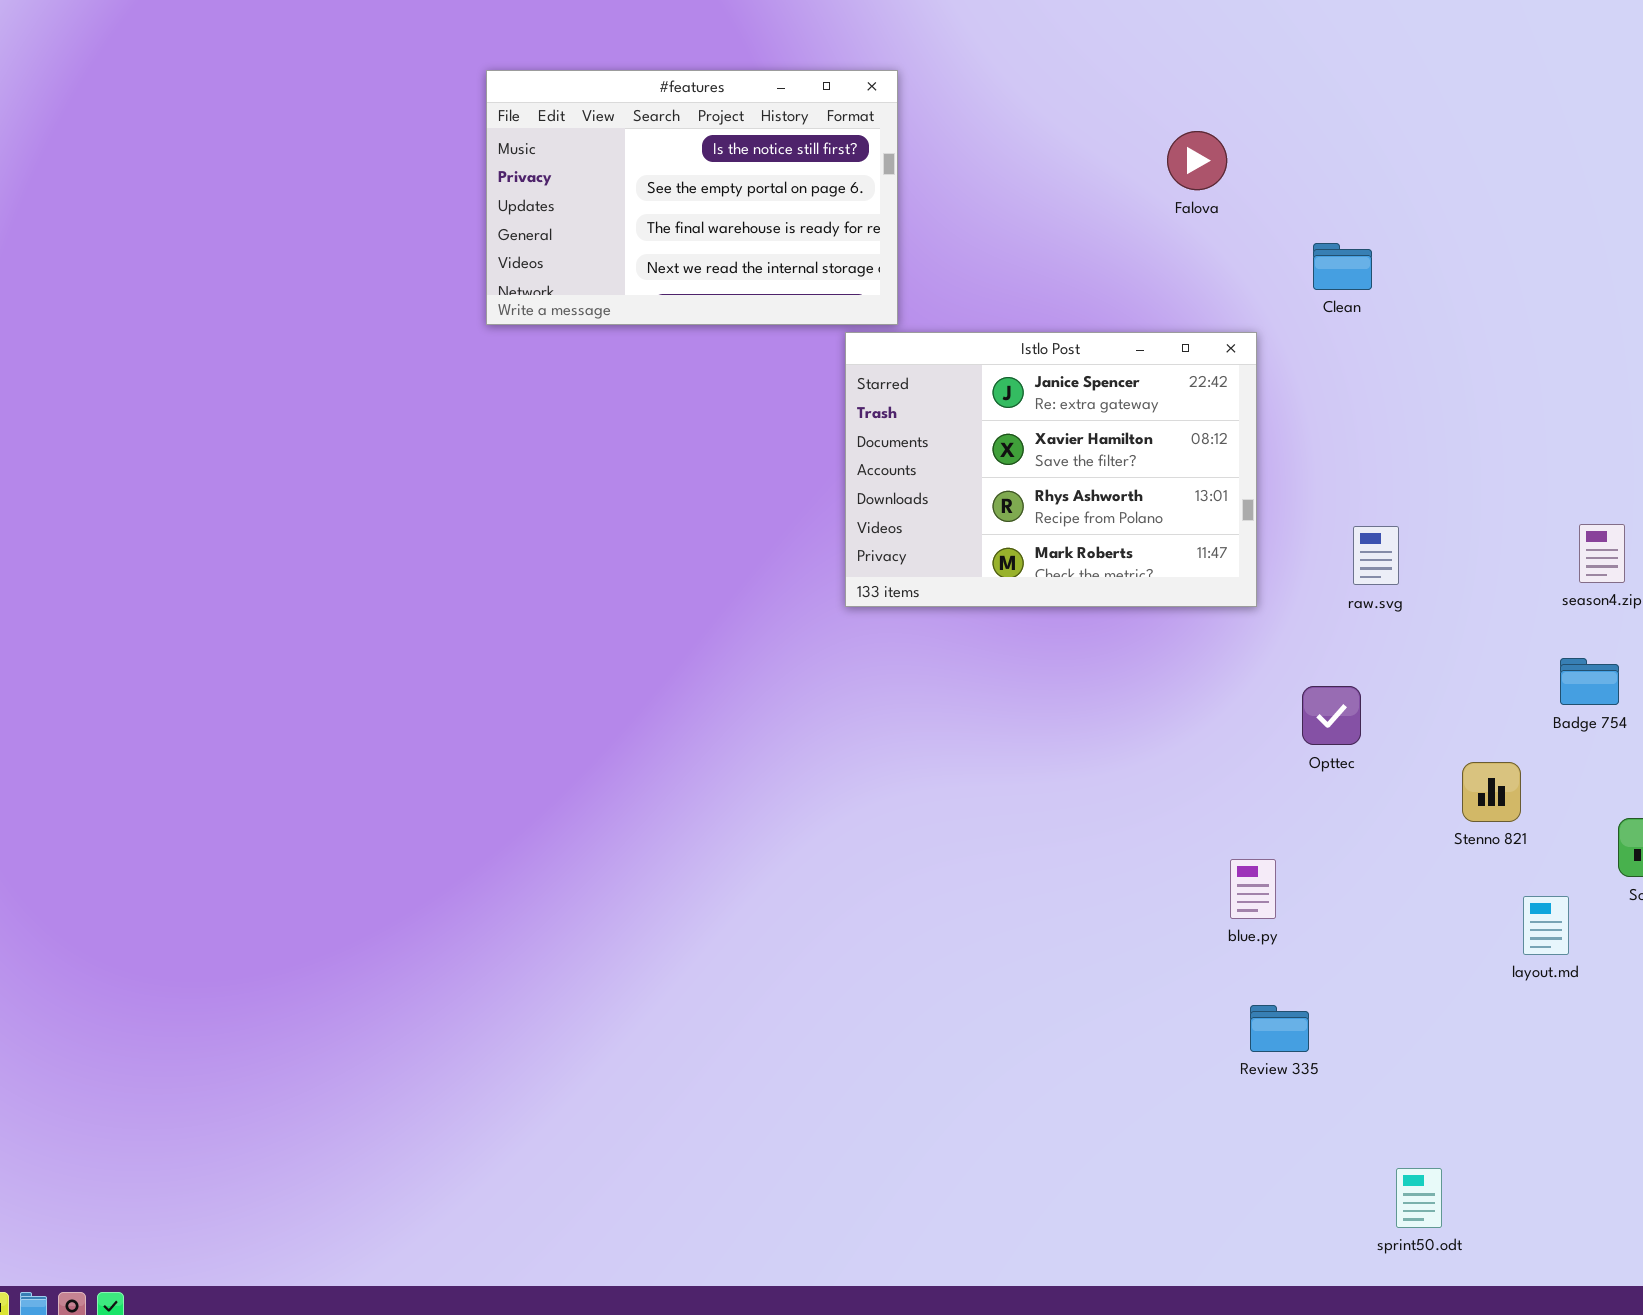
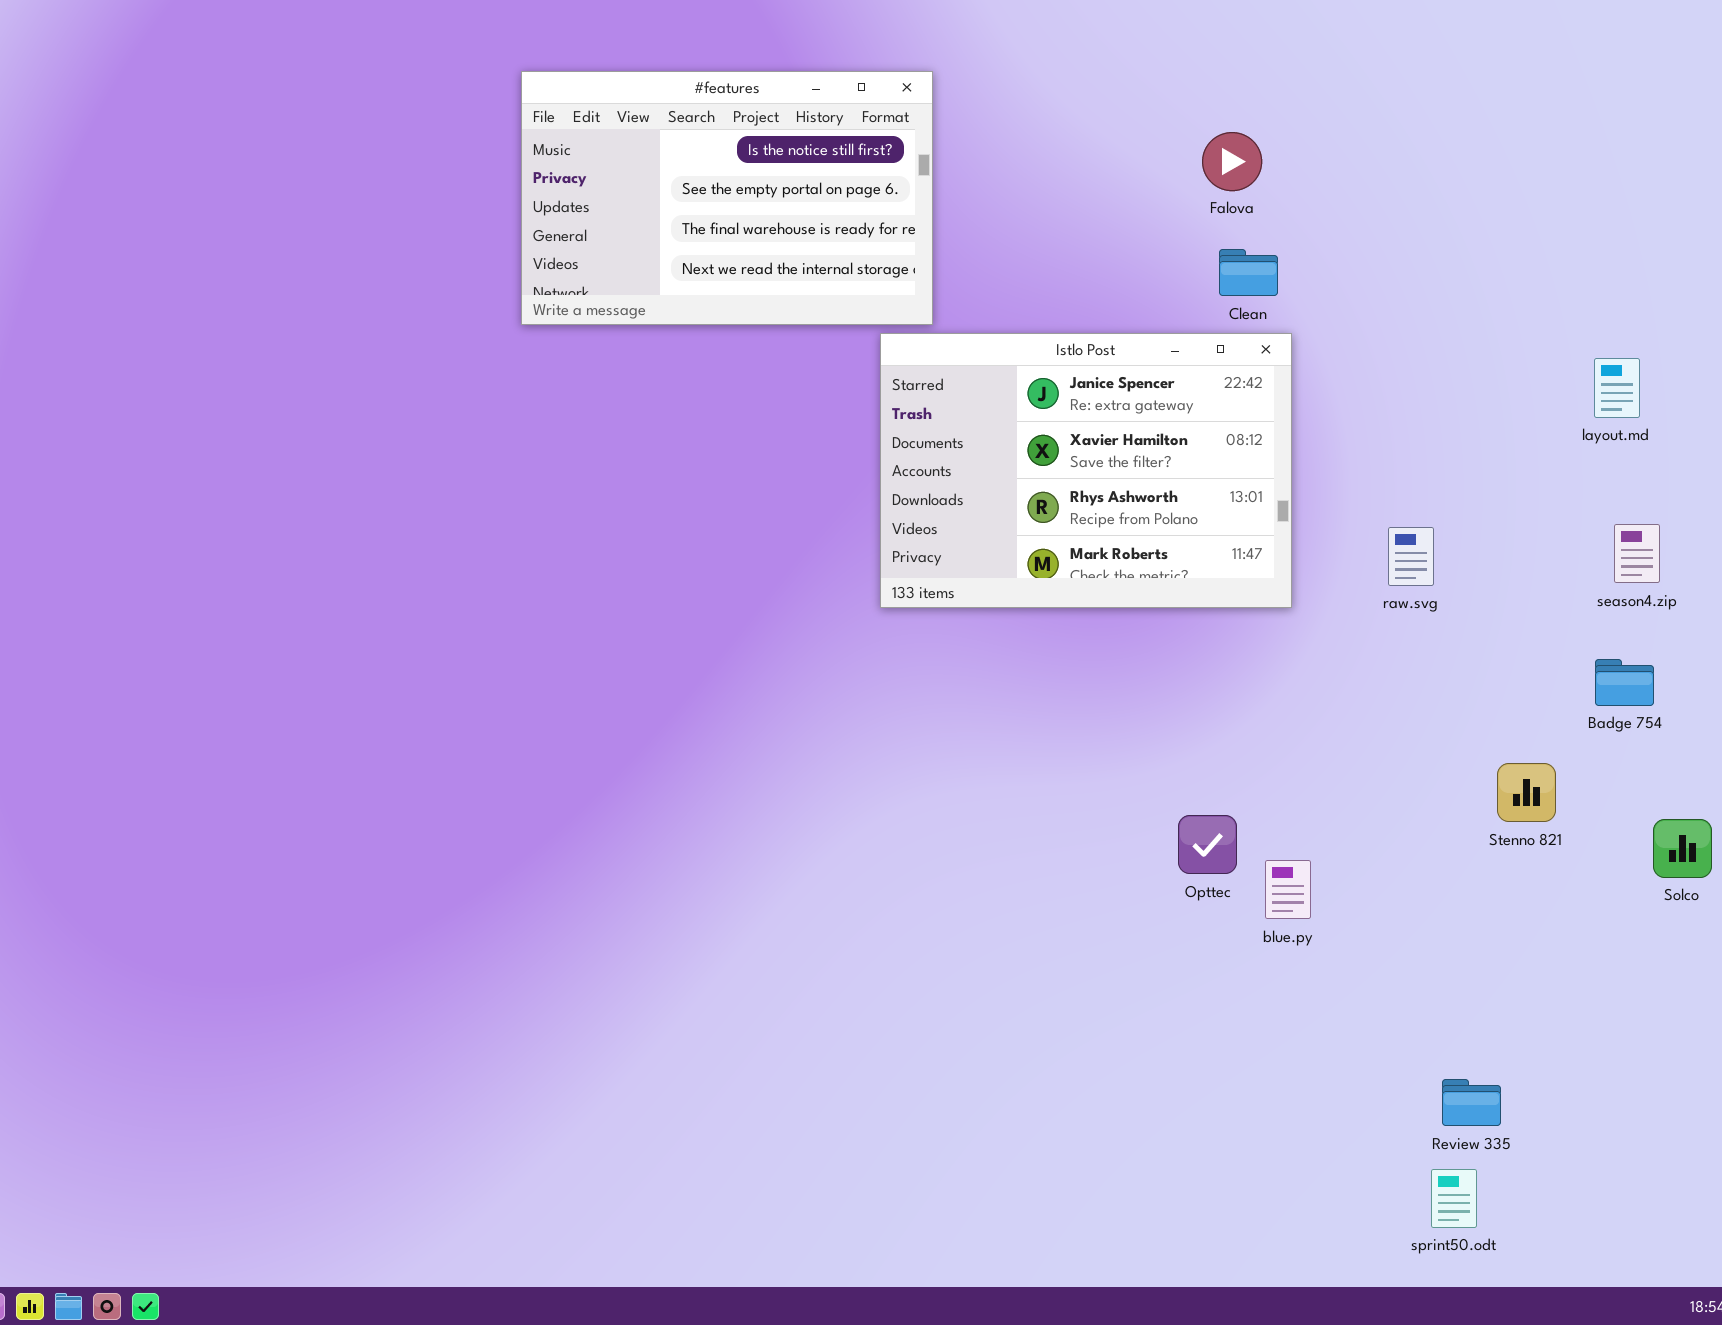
Clean: [1313,243,1372,290] -> [1219,249,1278,296], moved
Opttec: [1302,686,1361,745] -> [1178,815,1237,874], moved
layout.md: [1523,896,1569,955] -> [1594,358,1640,418], moved
Review 335: [1250,1005,1309,1052] -> [1442,1079,1501,1126], moved

